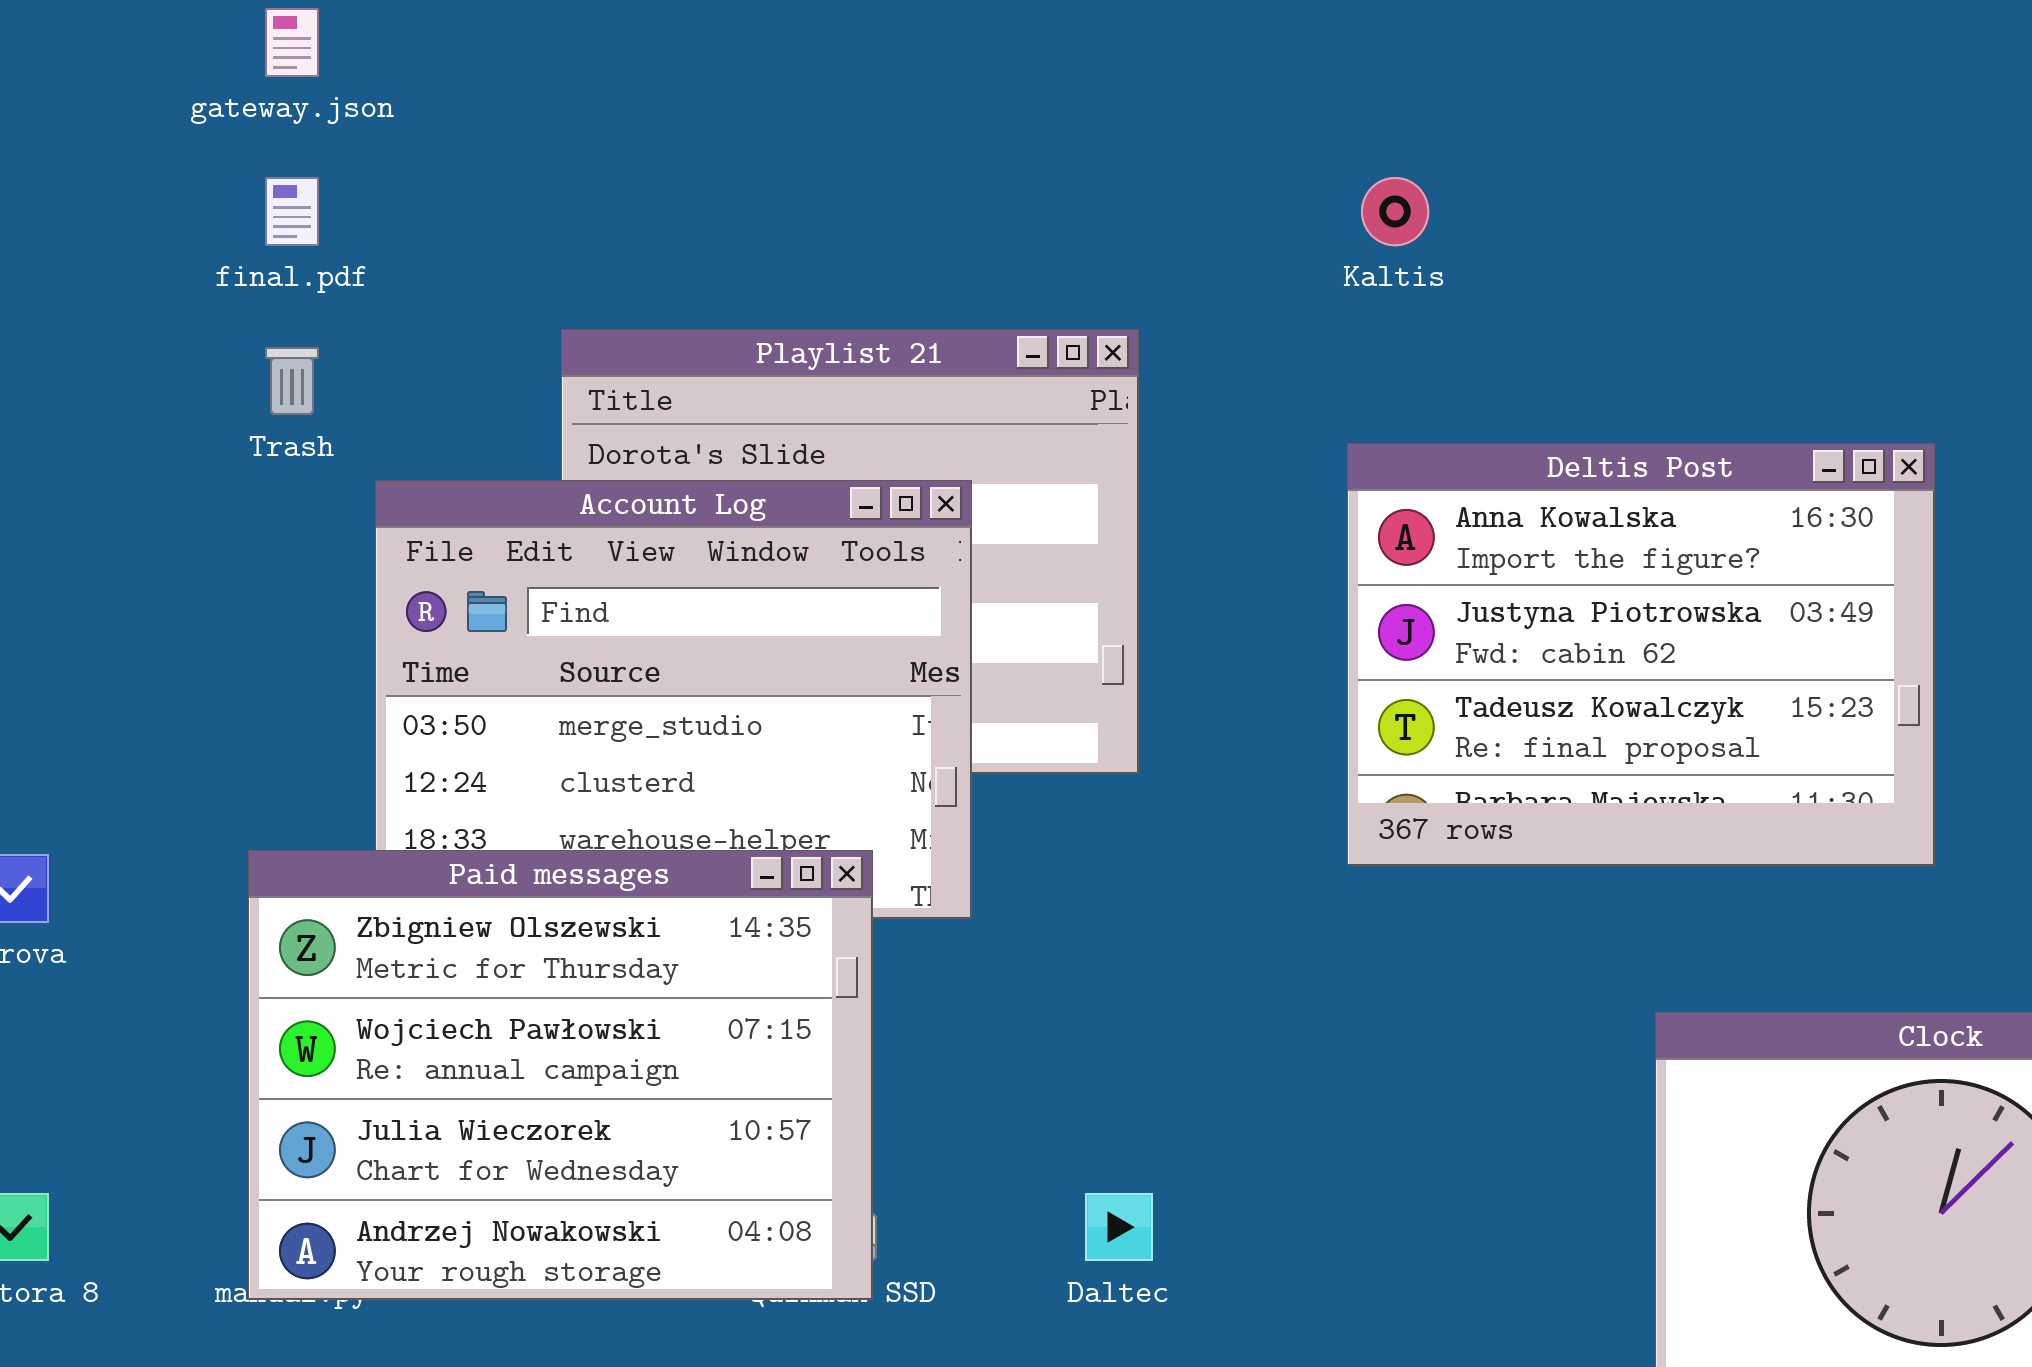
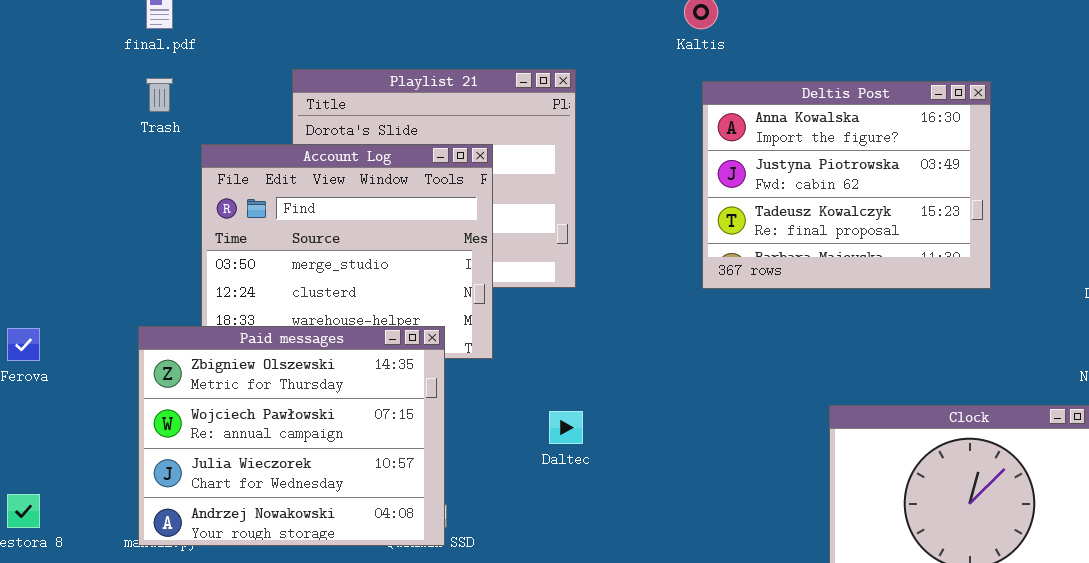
Deltis Post: [1347,443,1935,866] -> [702,81,991,289], moved
Daltec: [1085,1193,1153,1261] -> [549,411,583,444], moved

